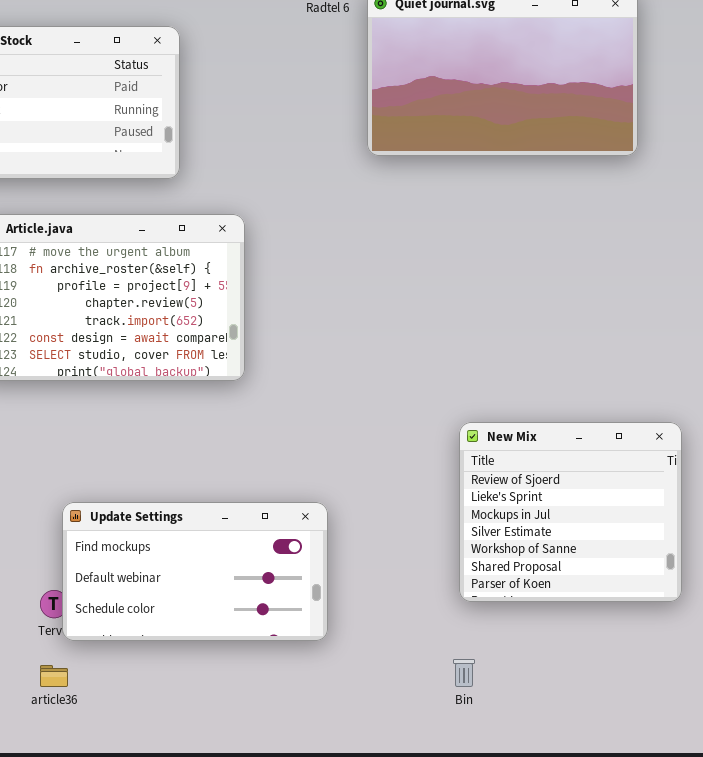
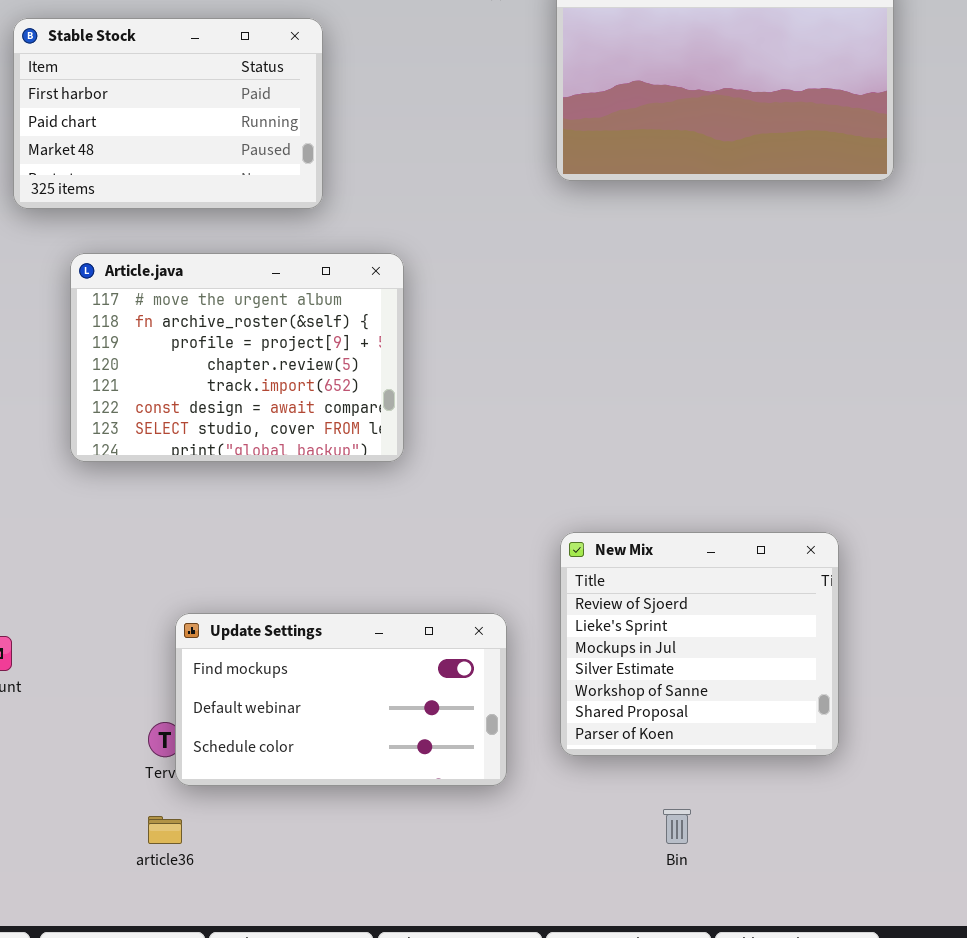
New Mix: [459,422,682,602] -> [560,532,839,756], moved

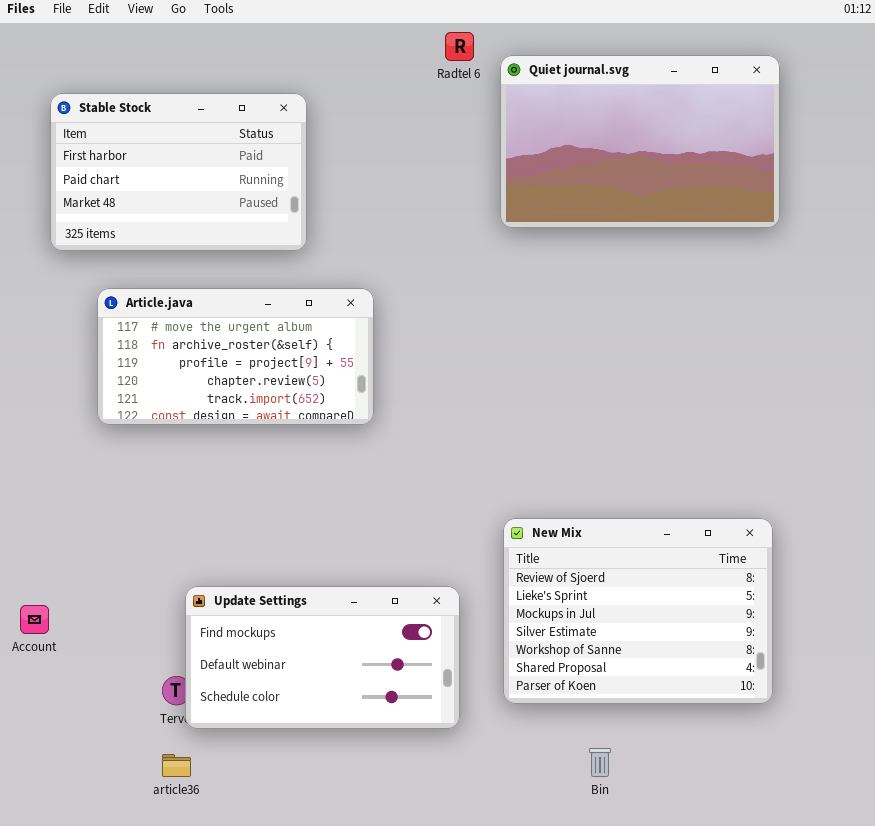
Article.java: [70,253,404,462] -> [97,288,374,425], resized
New Mix: [560,532,839,756] -> [503,518,773,704], resized

